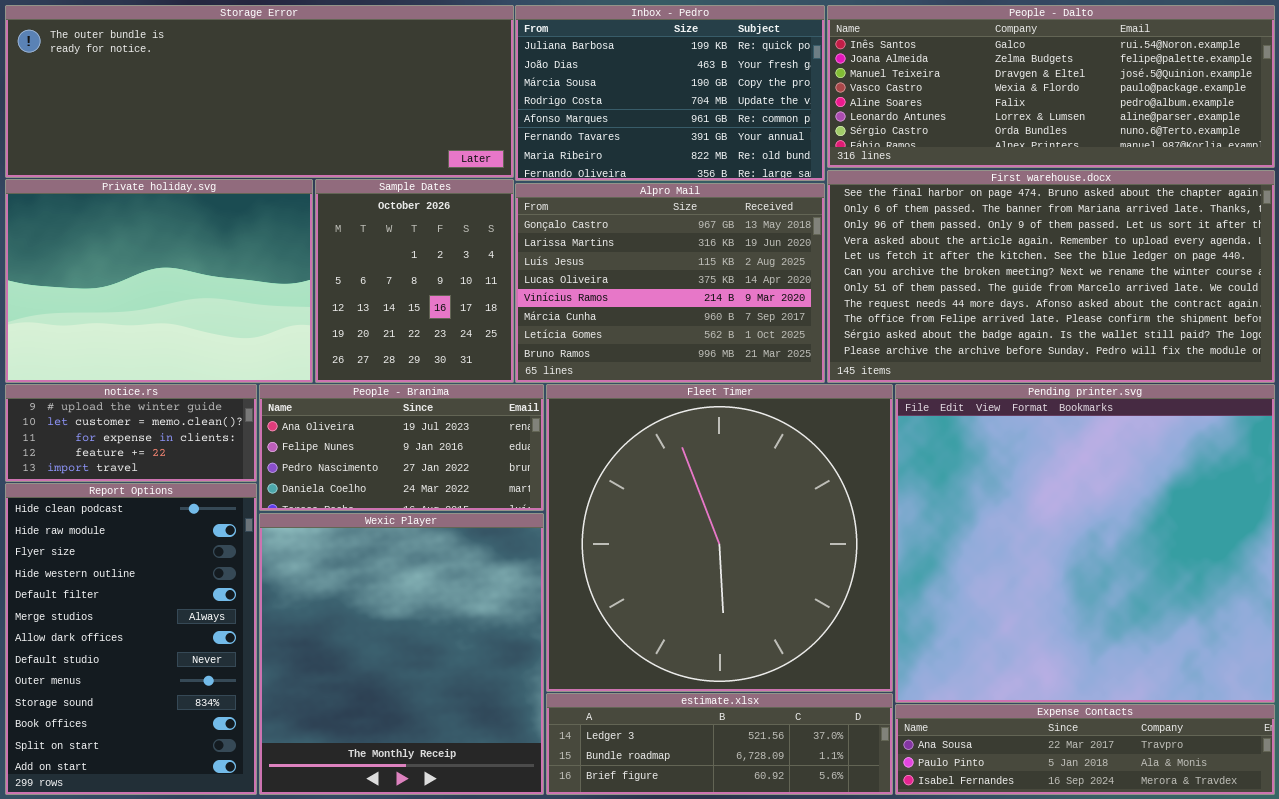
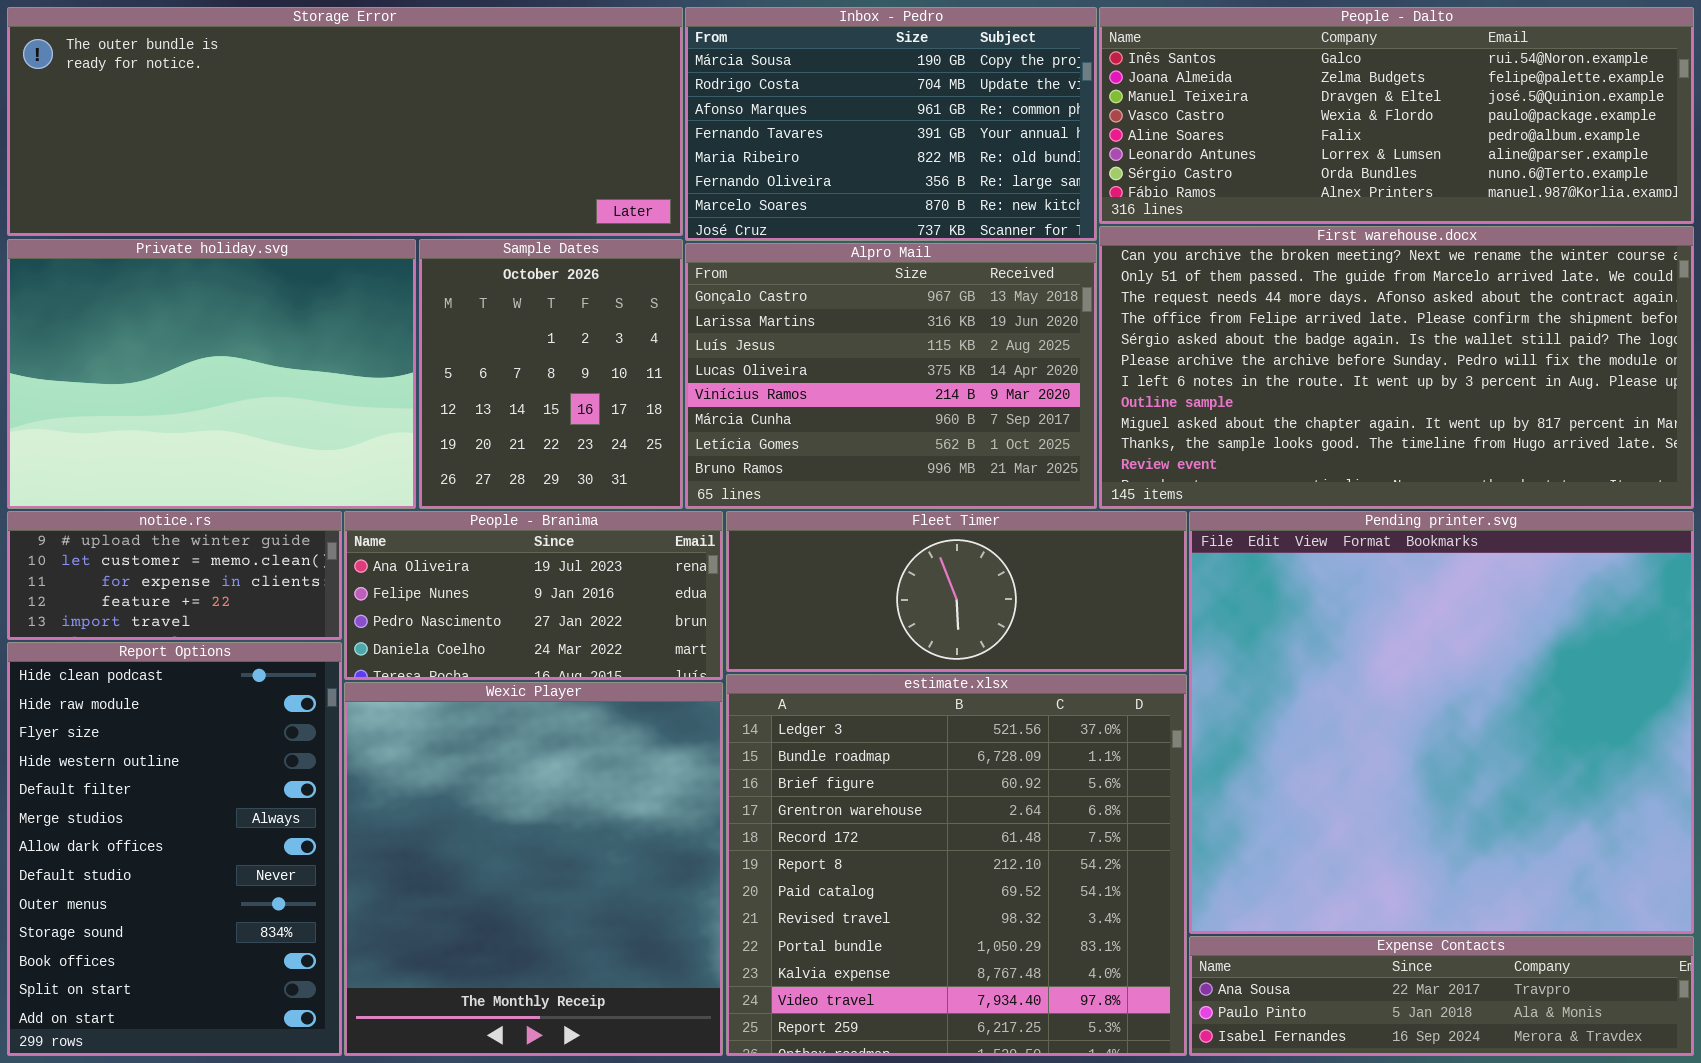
Inbox - Pedro: [515,5,825,181] -> [685,7,1097,241], scrolled down 2 rows
First warehouse.docx: [827,170,1275,383] -> [1099,226,1694,509], scrolled down 5 rows
Fleet Timer: [546,384,893,692] -> [726,511,1187,672], resized
estimate.xlsx: [546,693,893,795] -> [726,674,1187,1056], resized

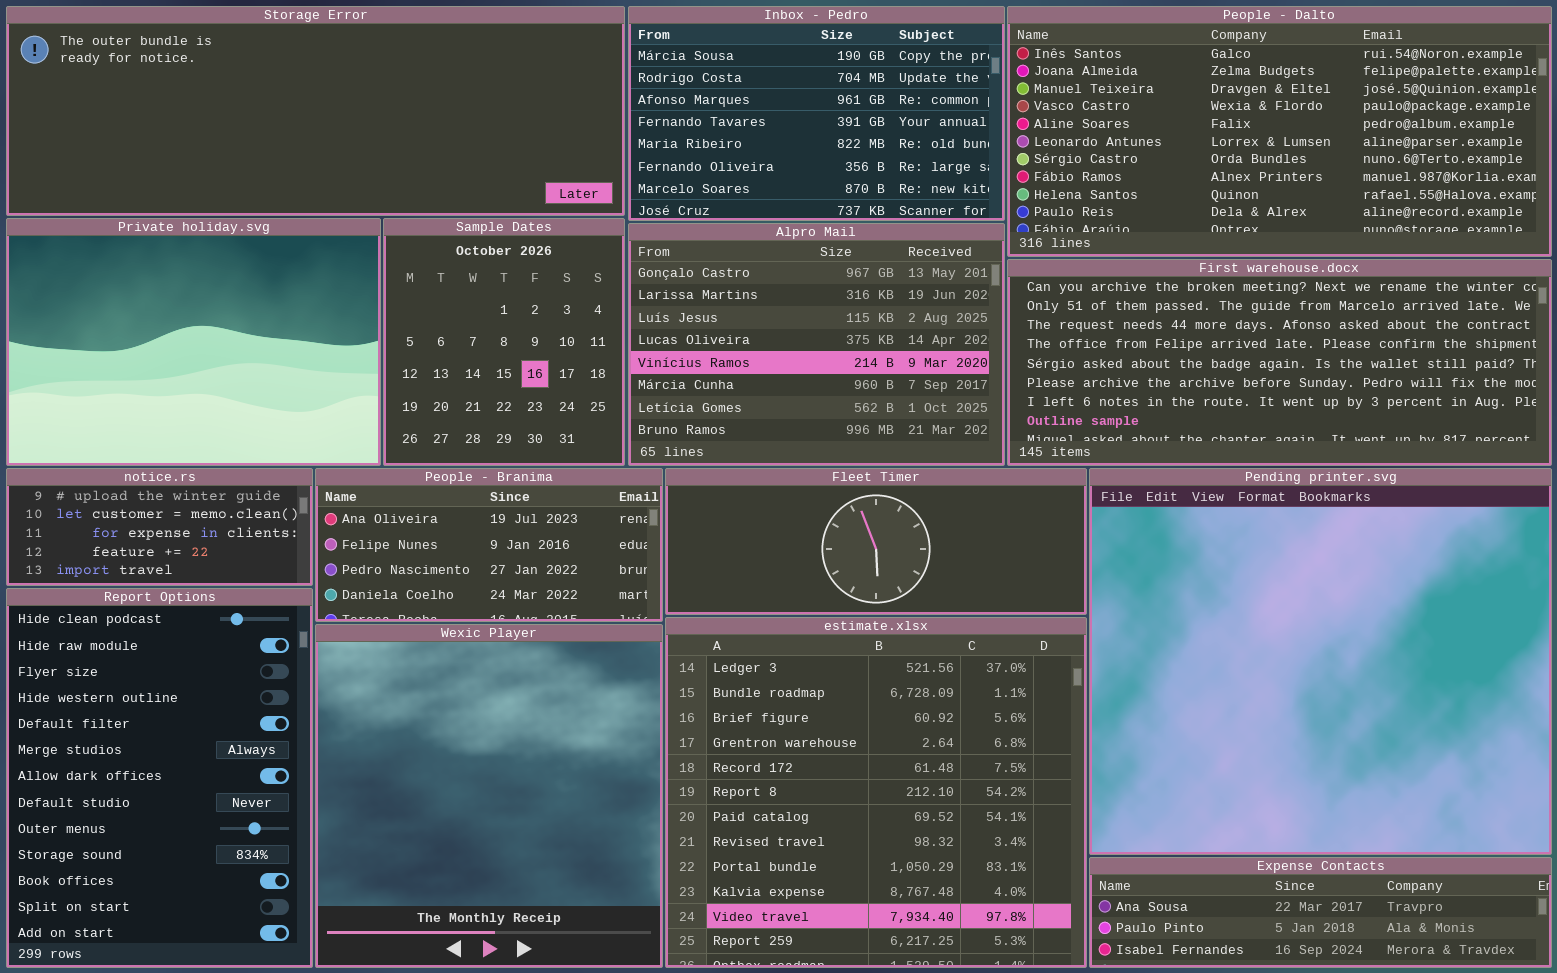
People - Dalto: [1099,7,1694,224] -> [1007,6,1552,257], resized
First warehouse.docx: [1099,226,1694,509] -> [1007,259,1552,466], resized

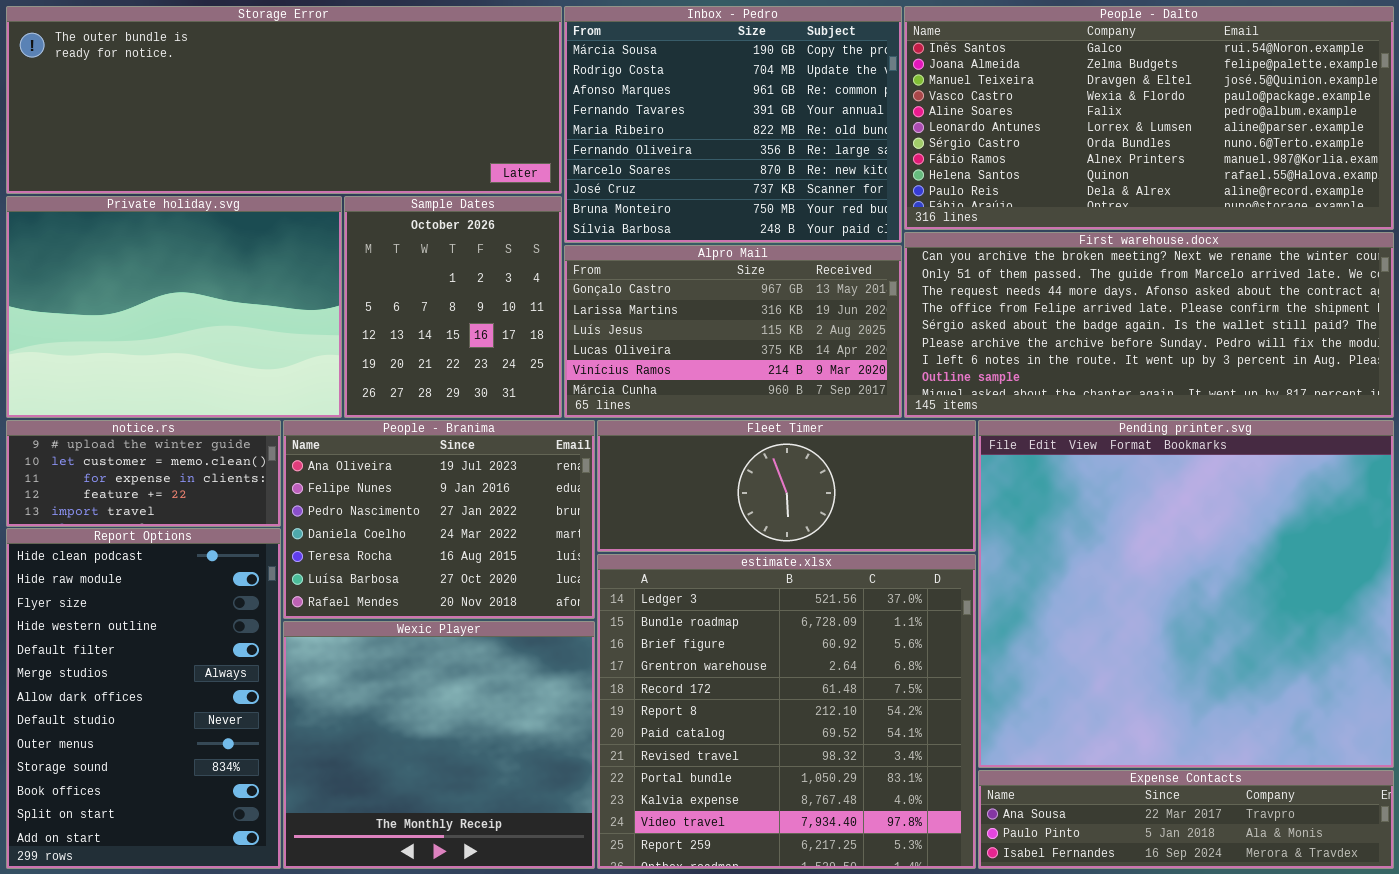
Inbox - Pedro: [628,6,1005,221] -> [564,6,902,243], resized
Alpro Mail: [628,223,1005,466] -> [564,245,902,418], resized
People - Branima: [315,468,663,622] -> [283,420,595,619], resized
Wexic Player: [315,624,663,968] -> [283,621,595,869], resized

